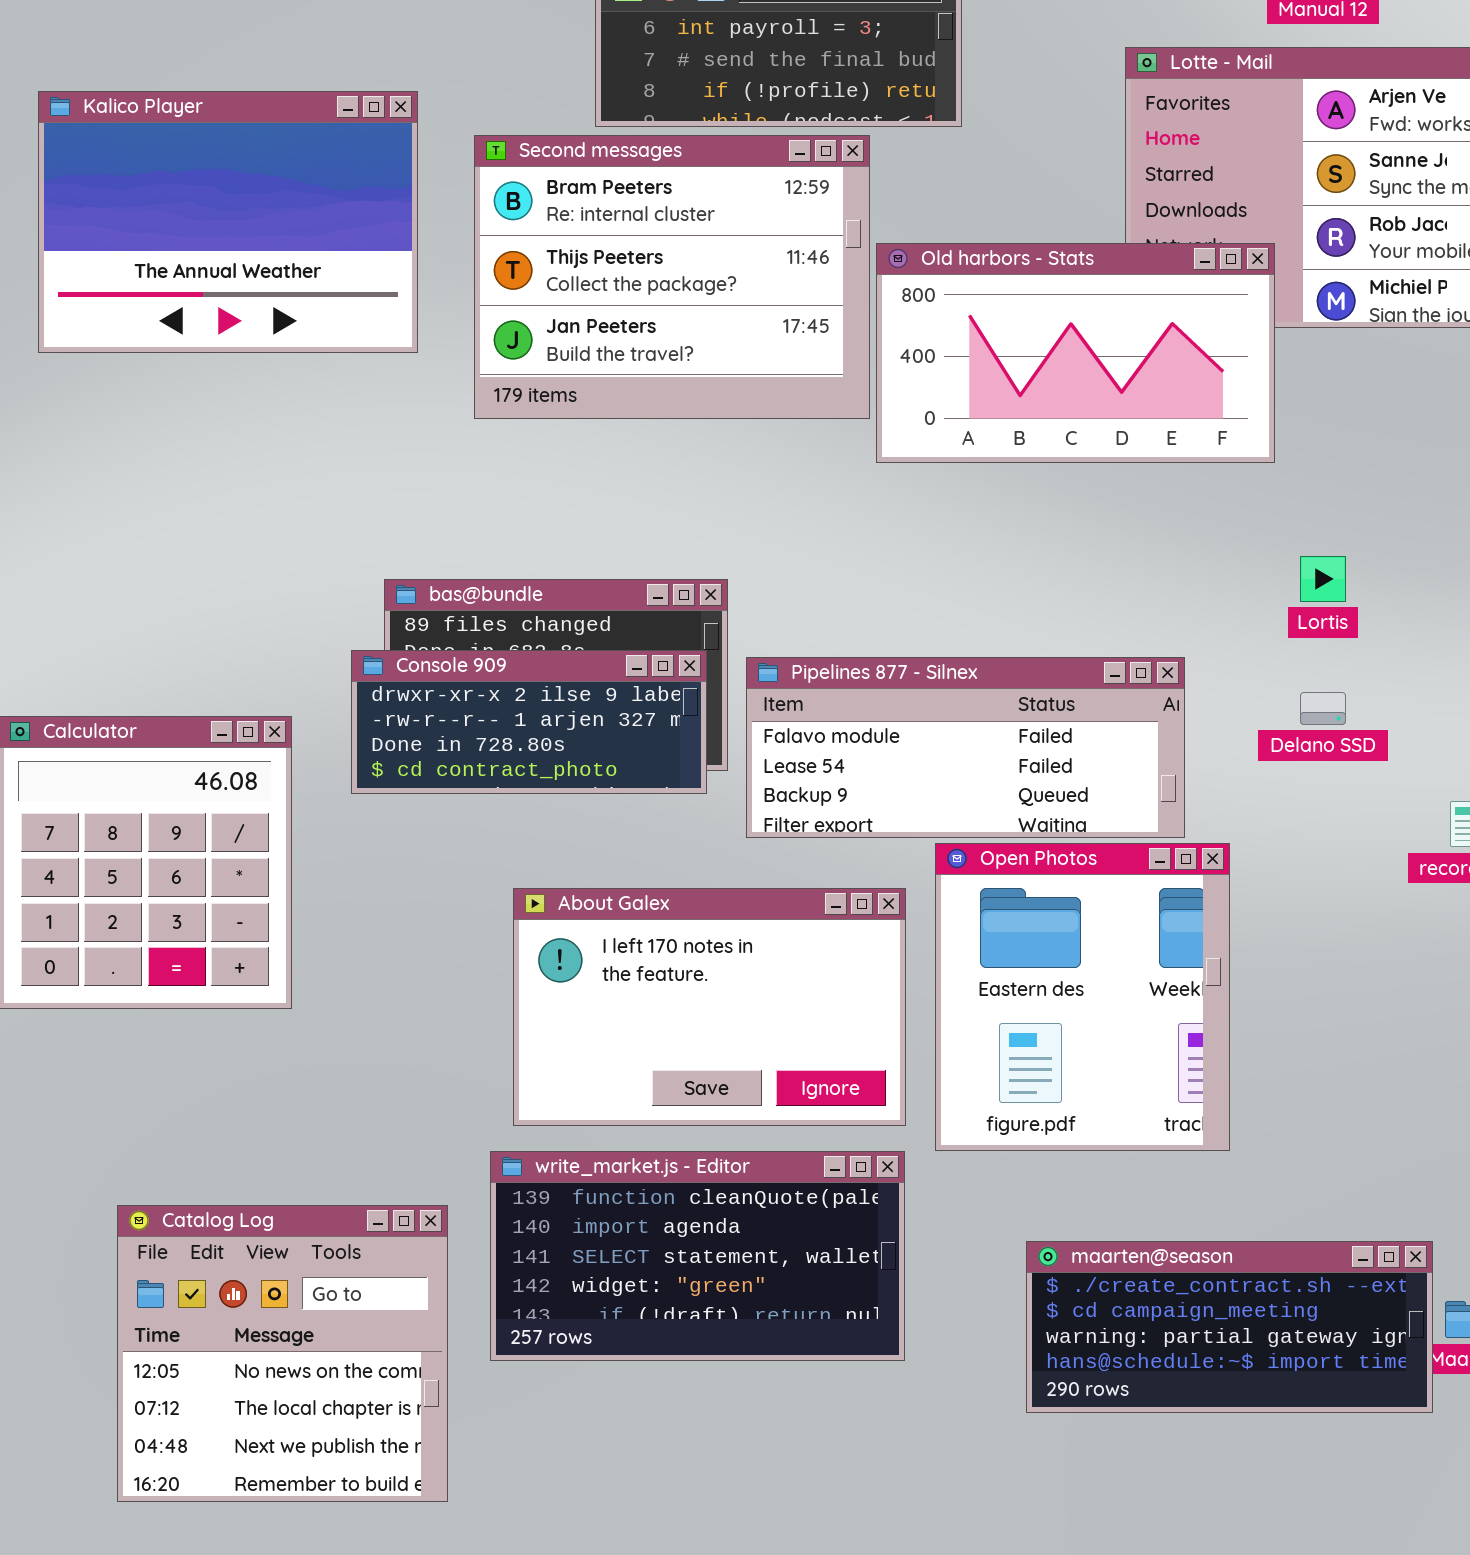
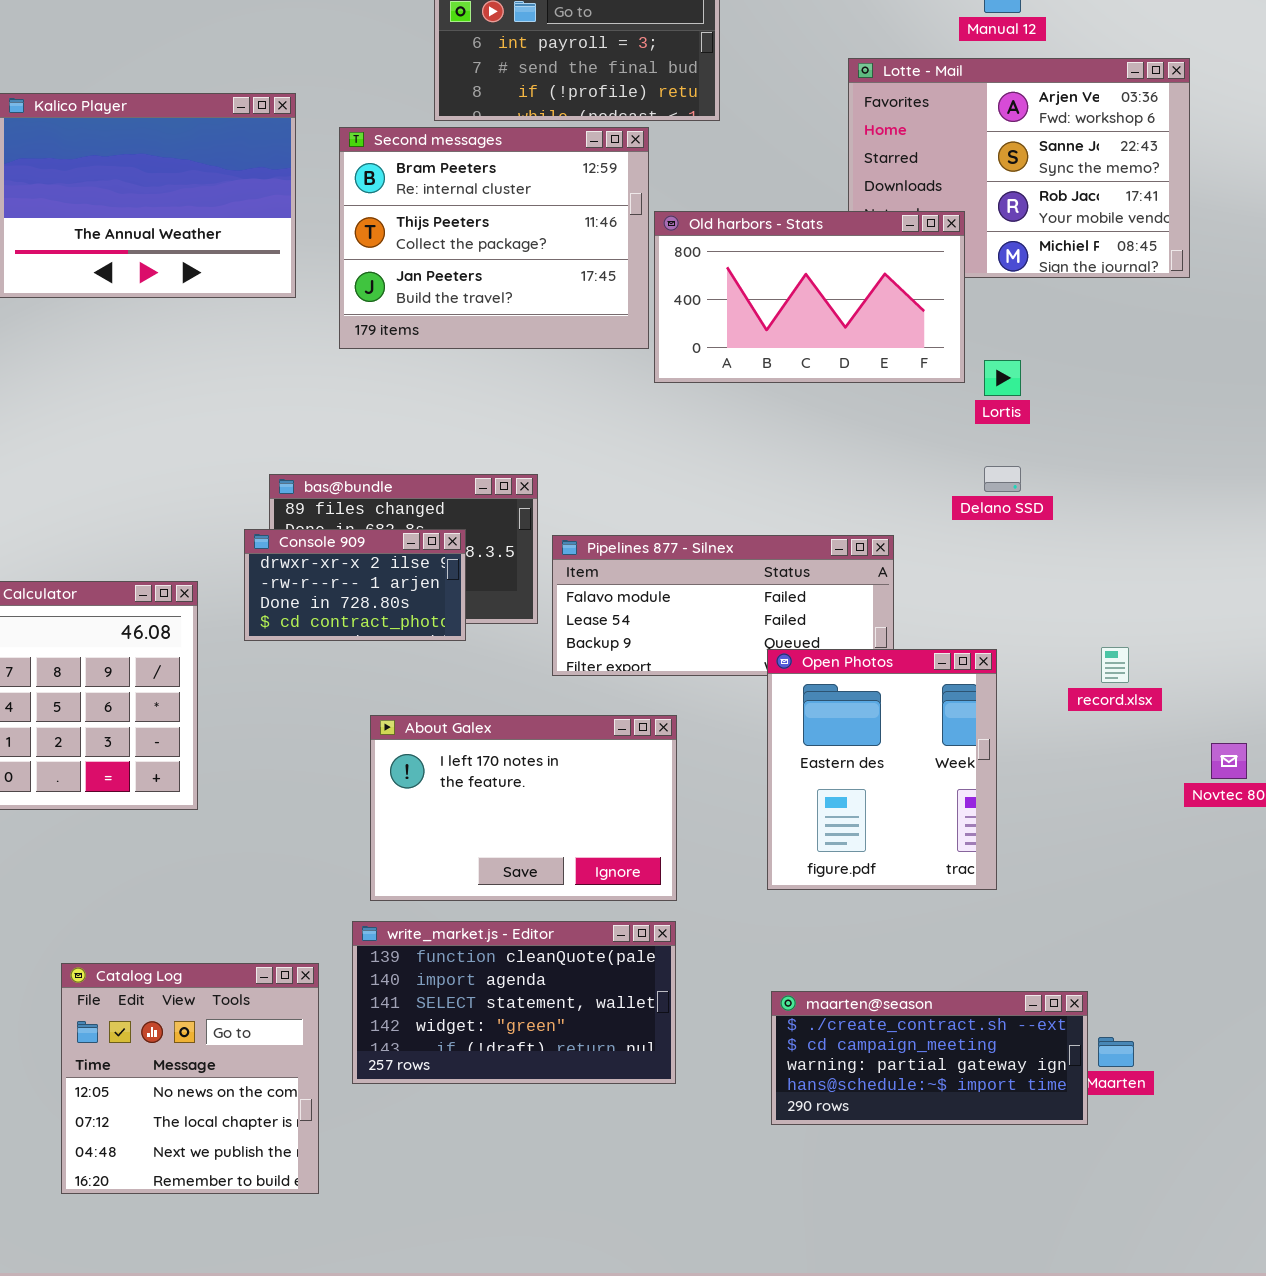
Lortis: [1300,556,1346,602] -> [984,360,1021,396], moved
Console 909: [351,650,707,794] -> [244,529,466,641], resized
Delano SSD: [1300,692,1346,725] -> [984,466,1021,492], moved
Open Photos: [935,843,1230,1151] -> [767,649,997,890], moved

